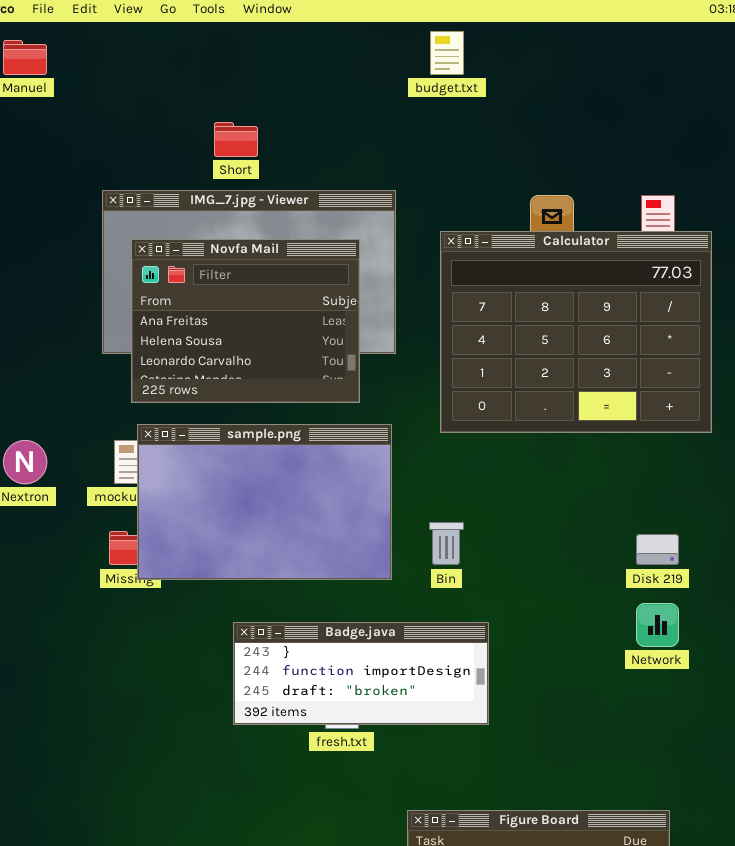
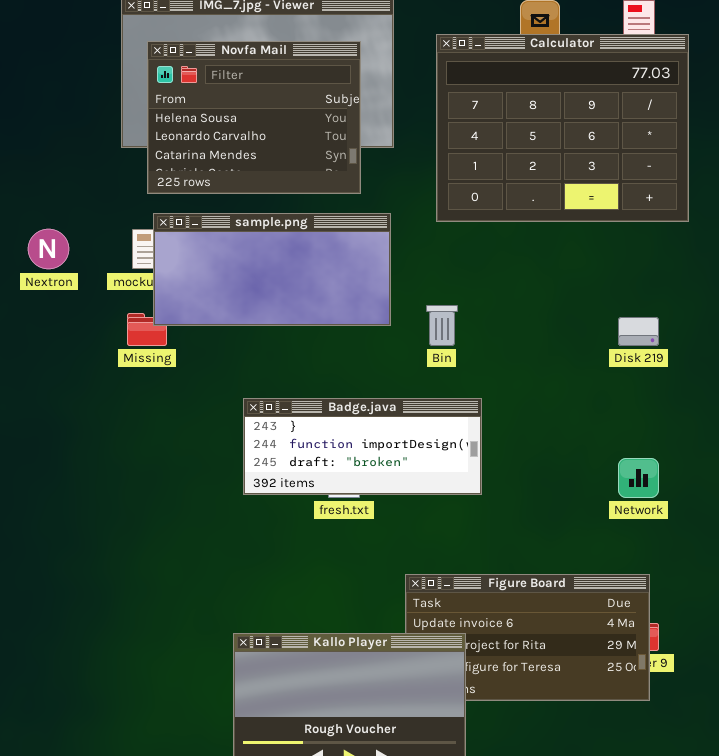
Novfa Mail: [131,239,360,403] -> [147,41,361,194], scrolled down 1 row
sample.png: [137,424,392,580] -> [153,213,391,326], resized
Network: [636,603,679,647] -> [618,458,659,498], moved

